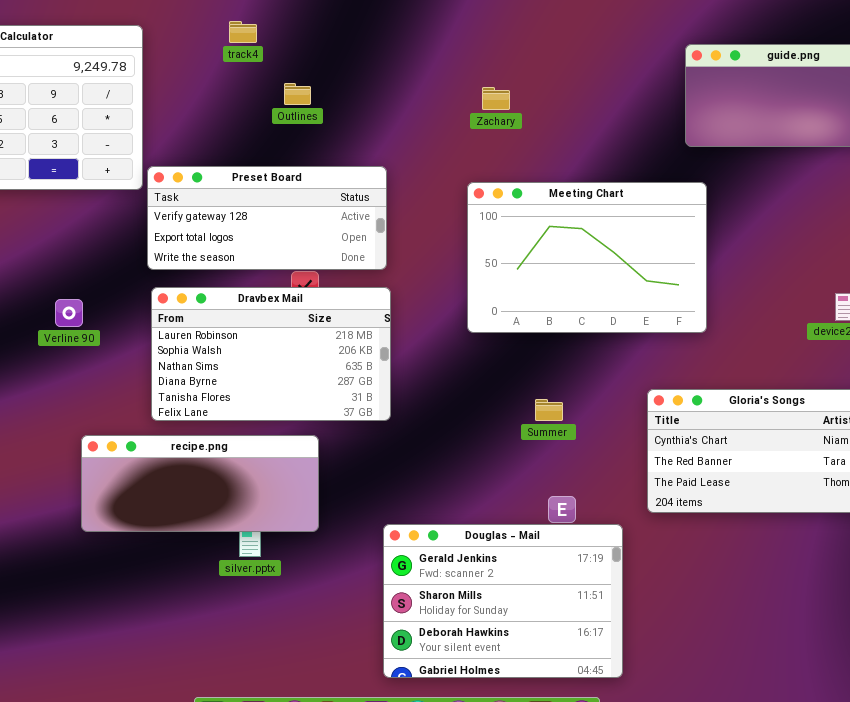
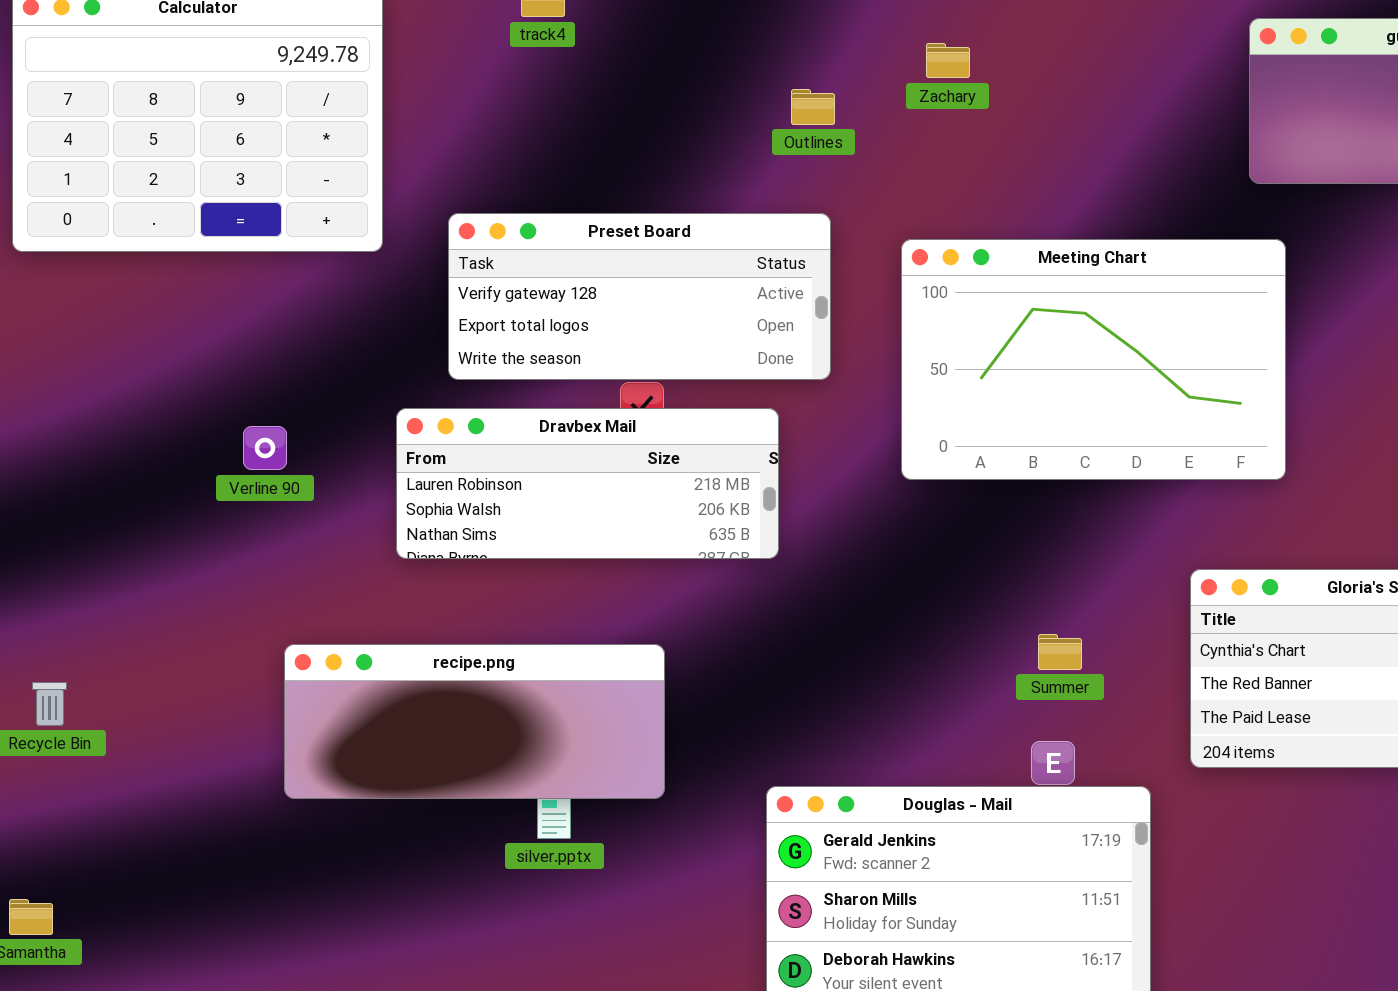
Outlines: [284,83,311,105] -> [791,89,835,125], moved
Zachary: [482,87,510,110] -> [926,43,970,78], moved
Preset Board: [147,166,387,270] -> [448,213,831,380], moved
Dravbex Mail: [151,287,391,421] -> [396,408,779,559], resized
Summer: [535,399,563,421] -> [1038,634,1082,670], moved

